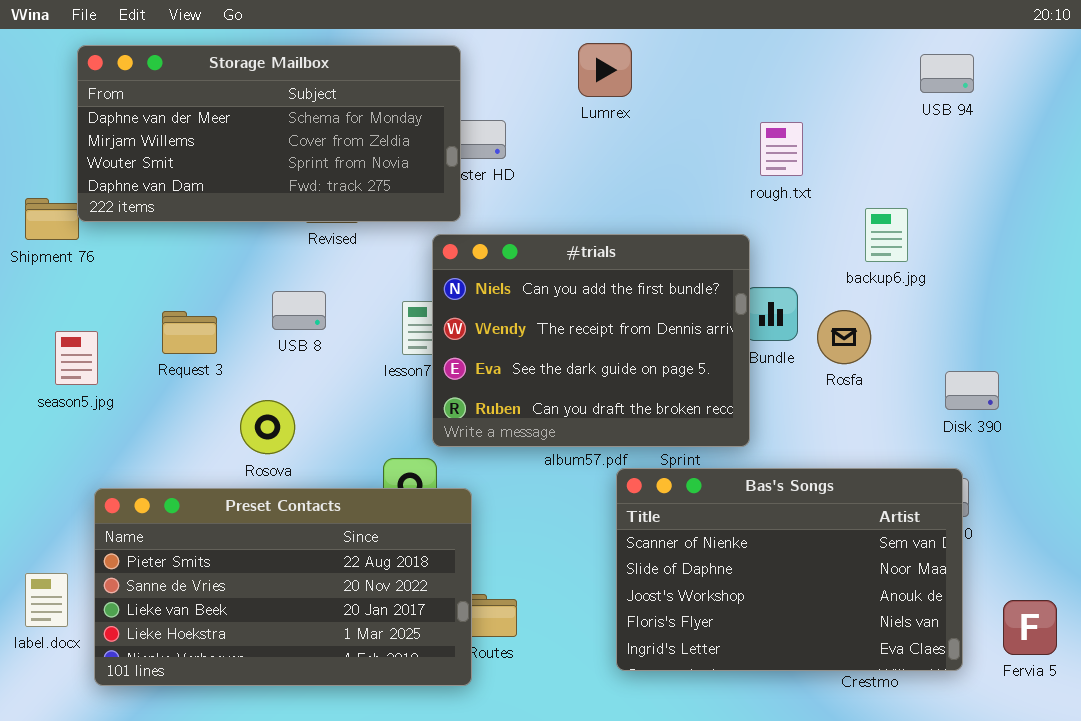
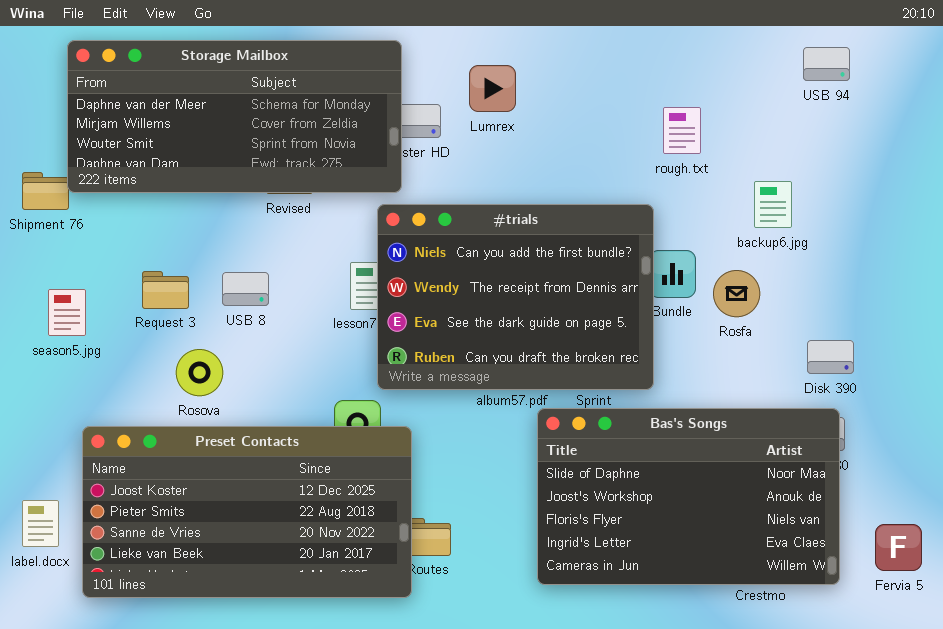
Lumrex: [578,43,632,97] -> [469,65,516,112], moved
USB 8: [272,291,326,330] -> [222,272,269,306], moved
Disk 390: [945,371,999,410] -> [807,340,854,374], moved
Rosova: [240,400,295,454] -> [176,349,223,396], moved
Bas's Songs: [616,468,963,671] -> [537,408,840,585], scrolled down 1 row
Preset Contacts: [94,488,472,686] -> [82,426,412,598], scrolled up 1 row

